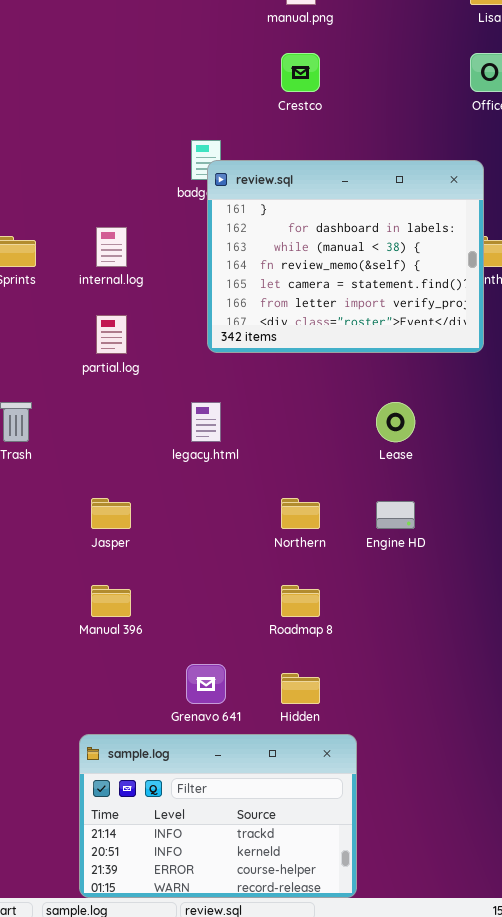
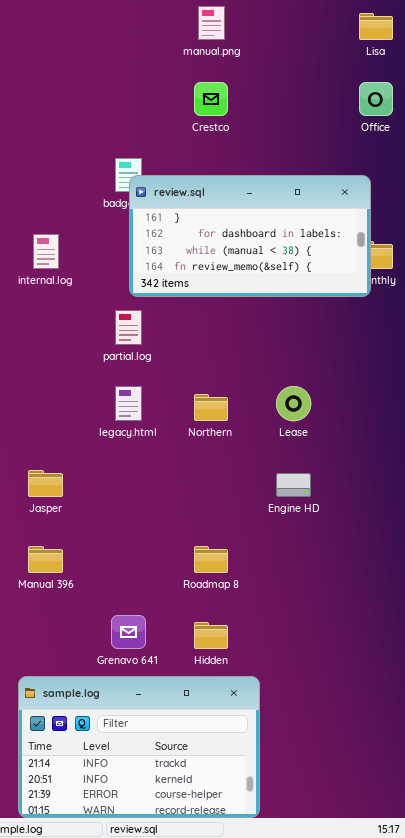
review.sql: [207,160,484,353] -> [129,175,371,297], resized
partial.log: [96,315,127,354] -> [115,310,142,345], moved
Northern: [281,498,320,529] -> [194,394,228,421], moved

